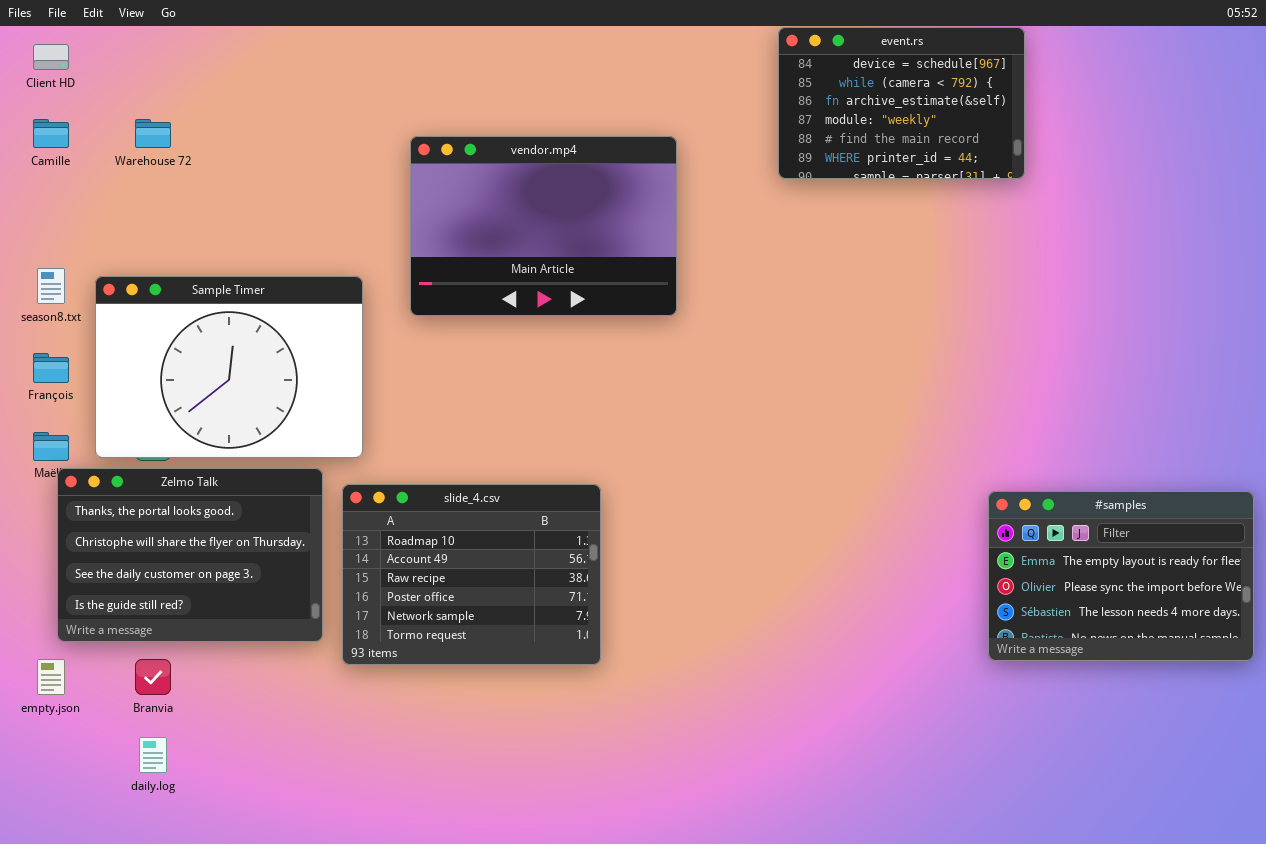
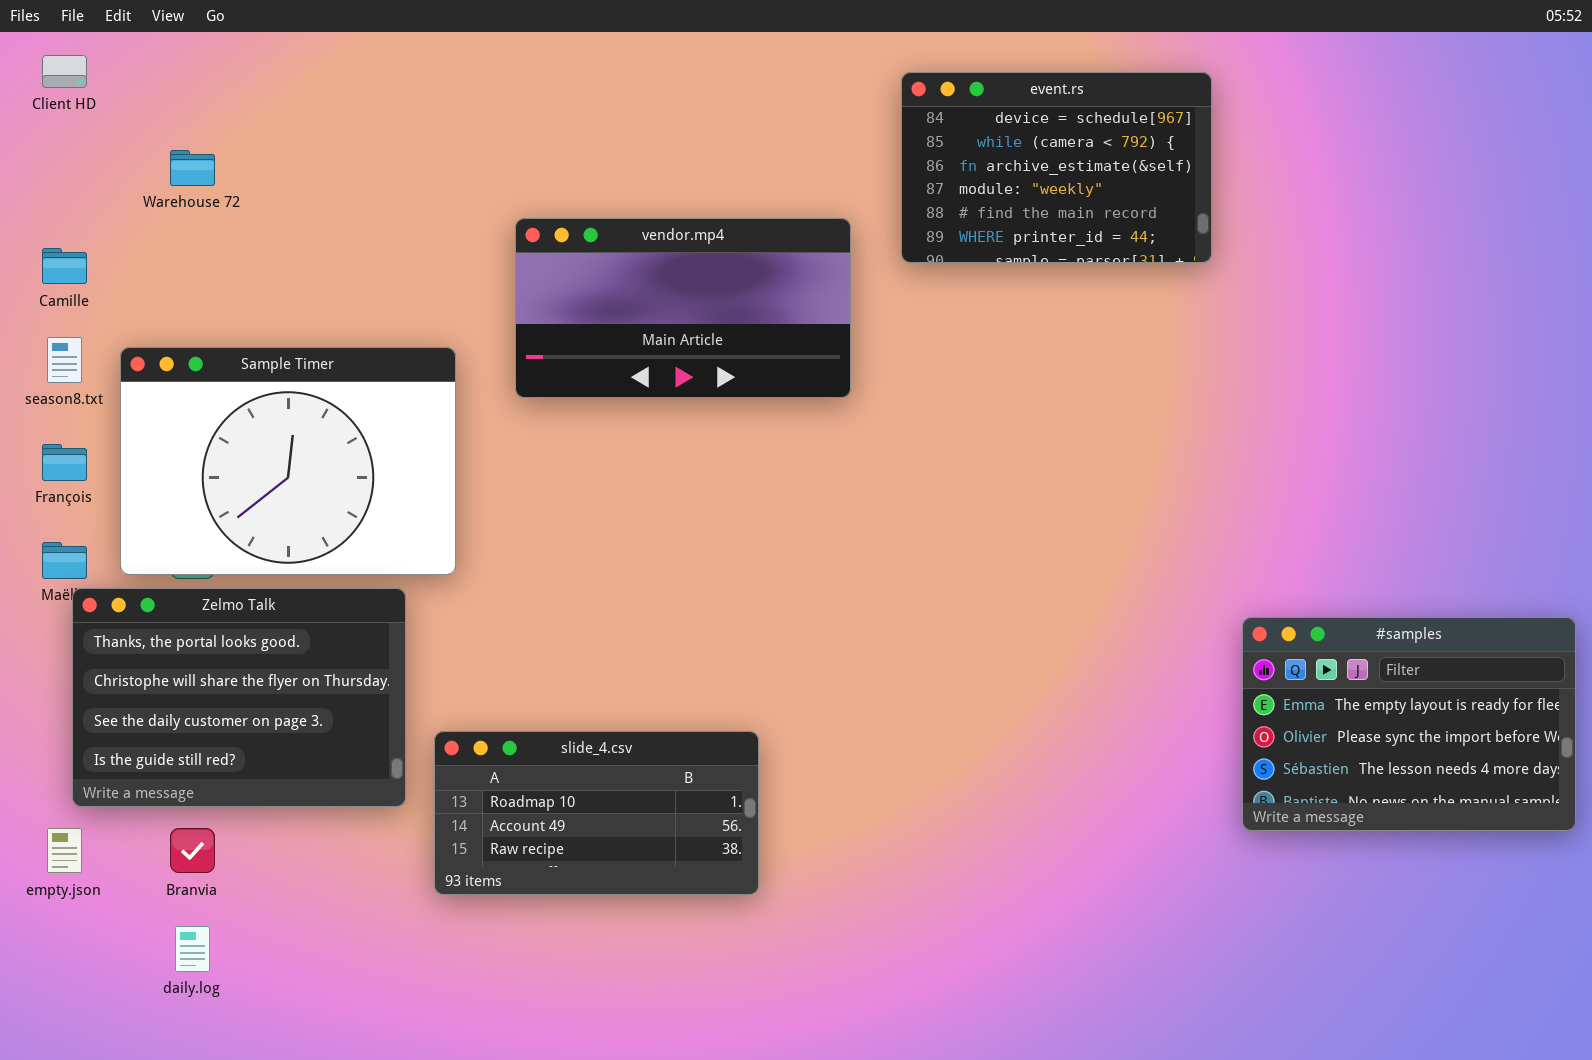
event.rs: [778,27,1025,179] -> [901,72,1212,263], moved
Camille: [33,119,69,148] -> [42,248,87,284], moved
vendor.mp4: [410,136,677,316] -> [515,218,851,398], resized
slide_4.csv: [342,484,601,665] -> [434,731,759,895], moved, resized

